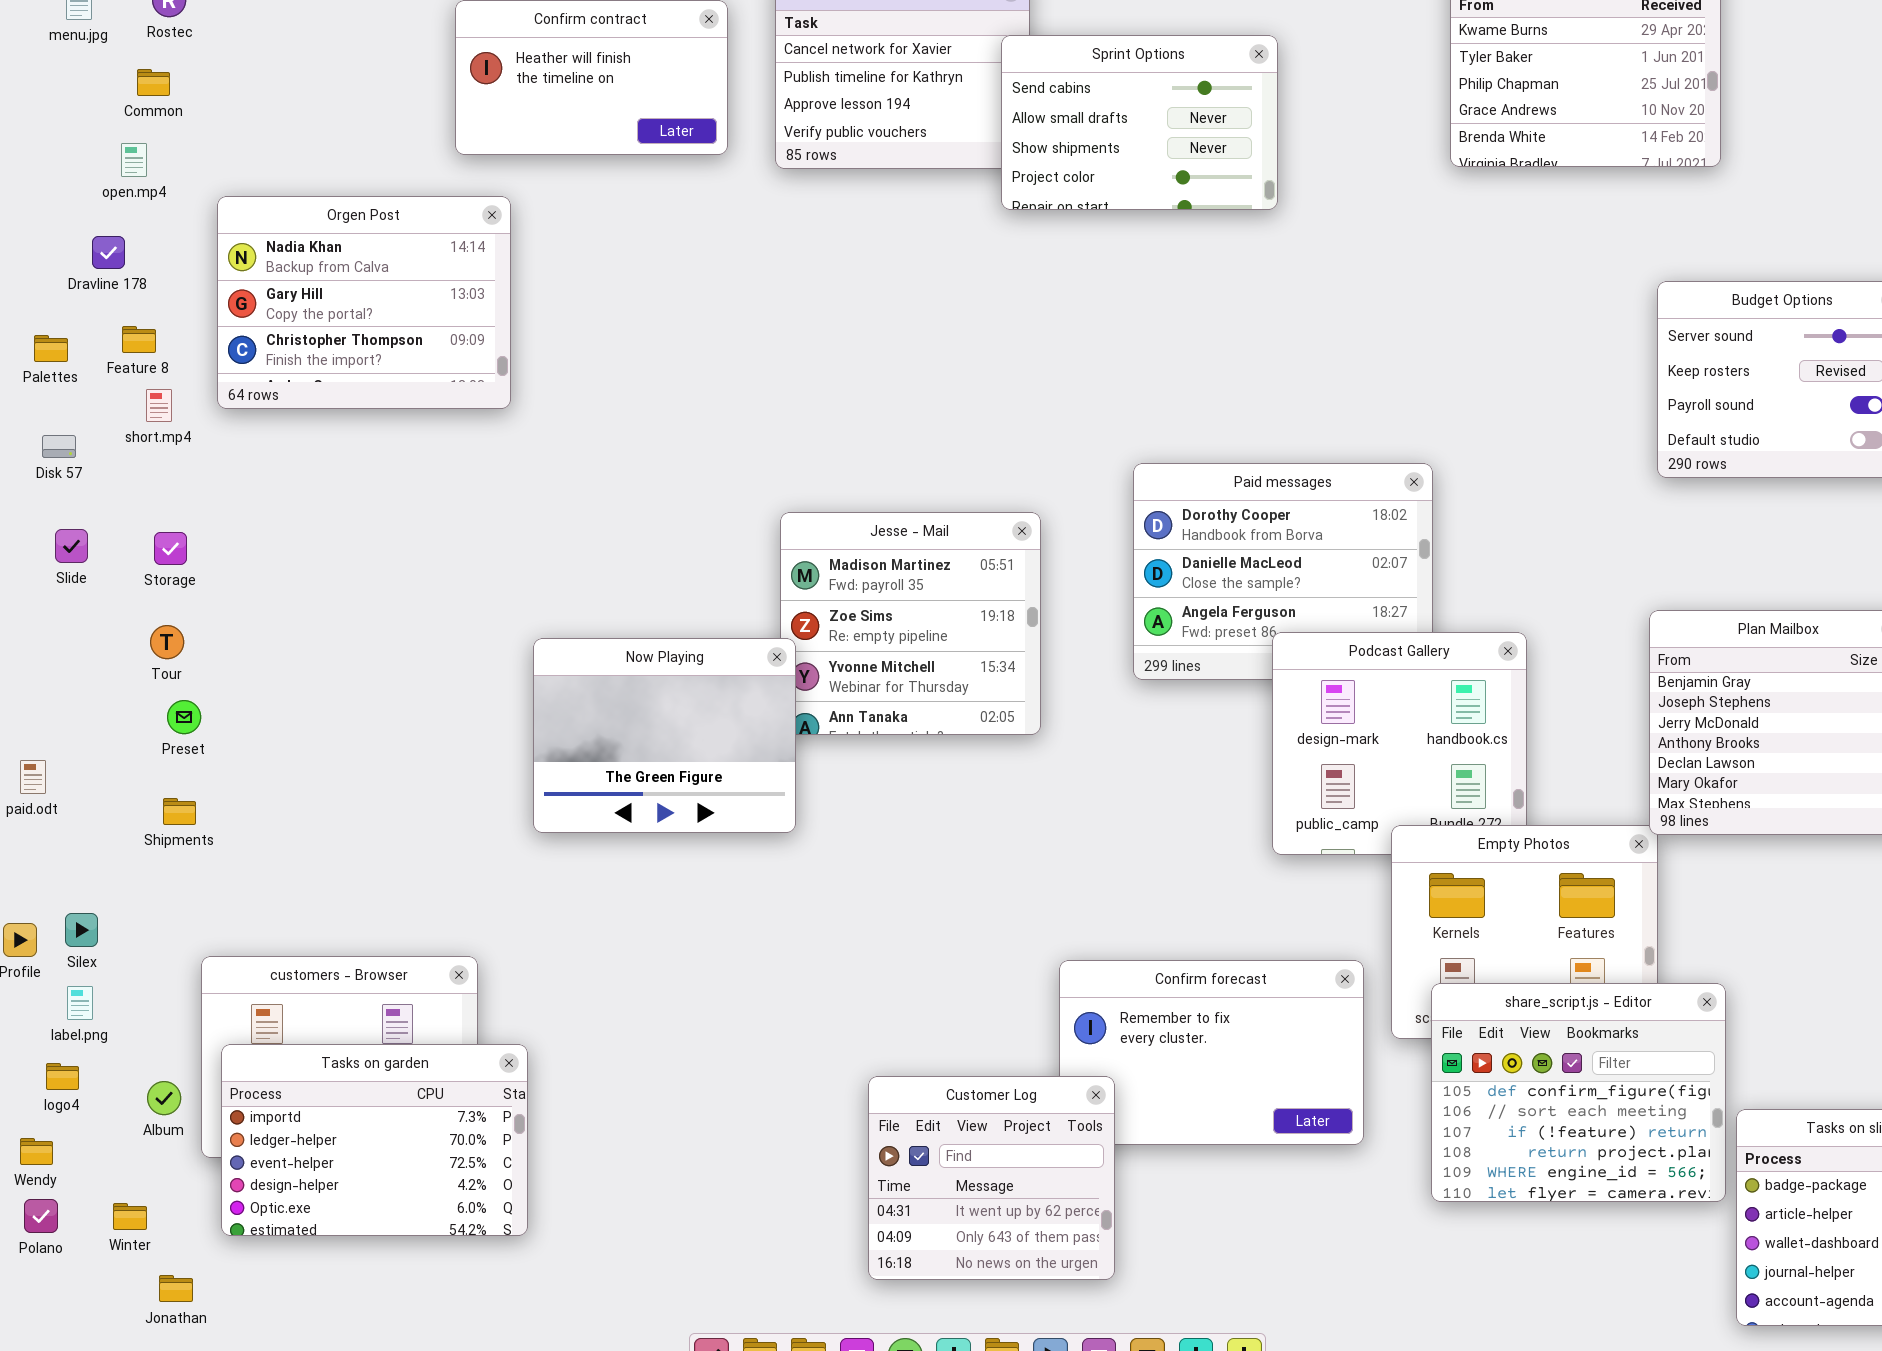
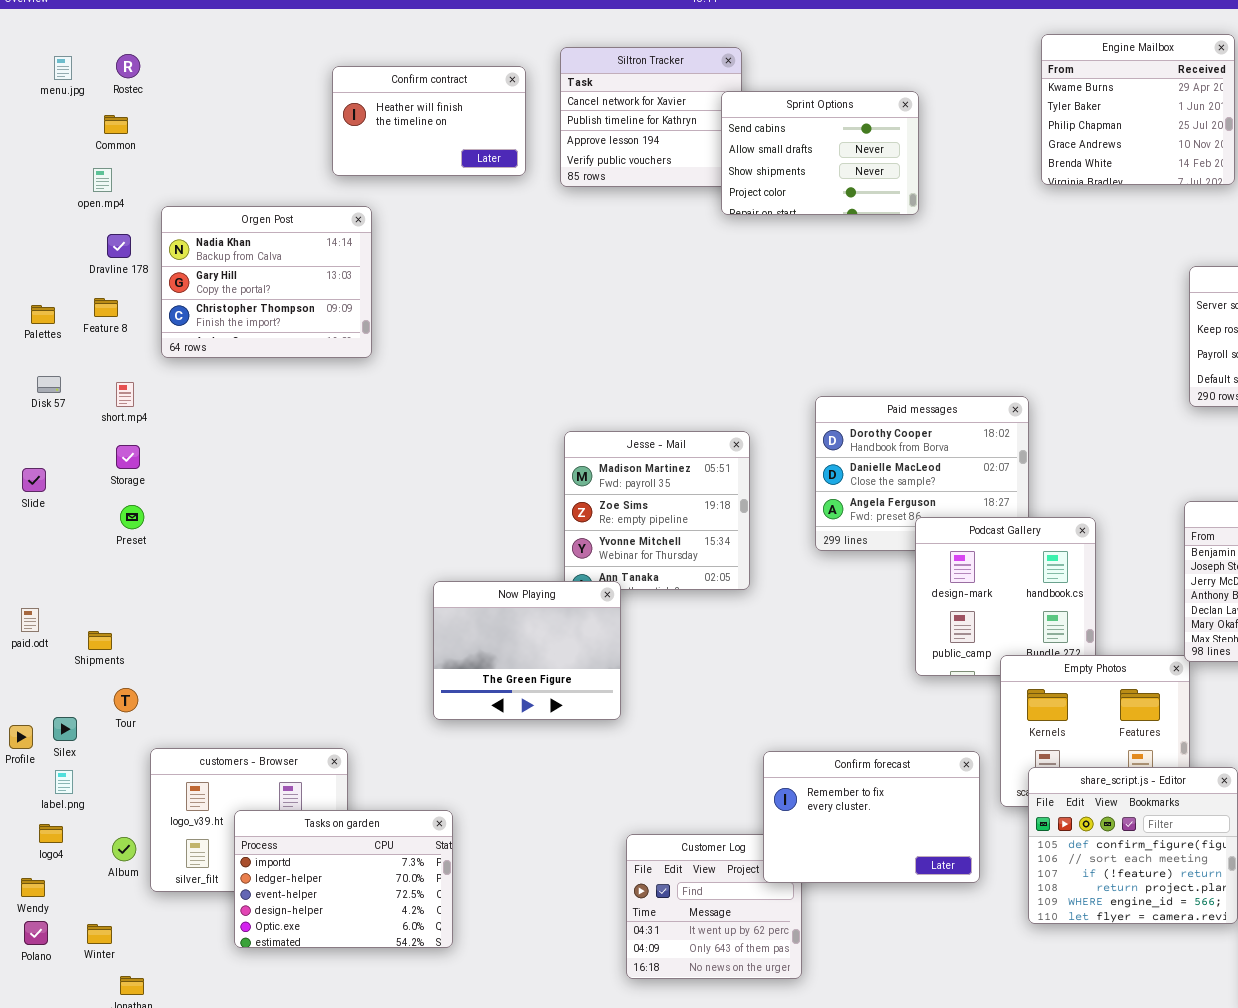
Dravline 178: [92,236,125,269] -> [107,234,131,258], moved
short.mp4: [146,389,172,422] -> [116,382,134,407], moved
Slide: [55,529,88,563] -> [22,468,46,492], moved
Tour: [150,625,184,659] -> [114,688,138,712], moved
Now Playing: [533,638,796,833] -> [433,581,621,720], moved
Preset: [167,700,201,734] -> [120,505,144,529], moved
Shipments: [163,798,196,825] -> [88,631,112,650], moved
Confirm forecast: [1059,960,1364,1145] -> [763,751,980,883], raised
Tasks on garden: [221,1044,528,1236] -> [234,810,453,948], moved

